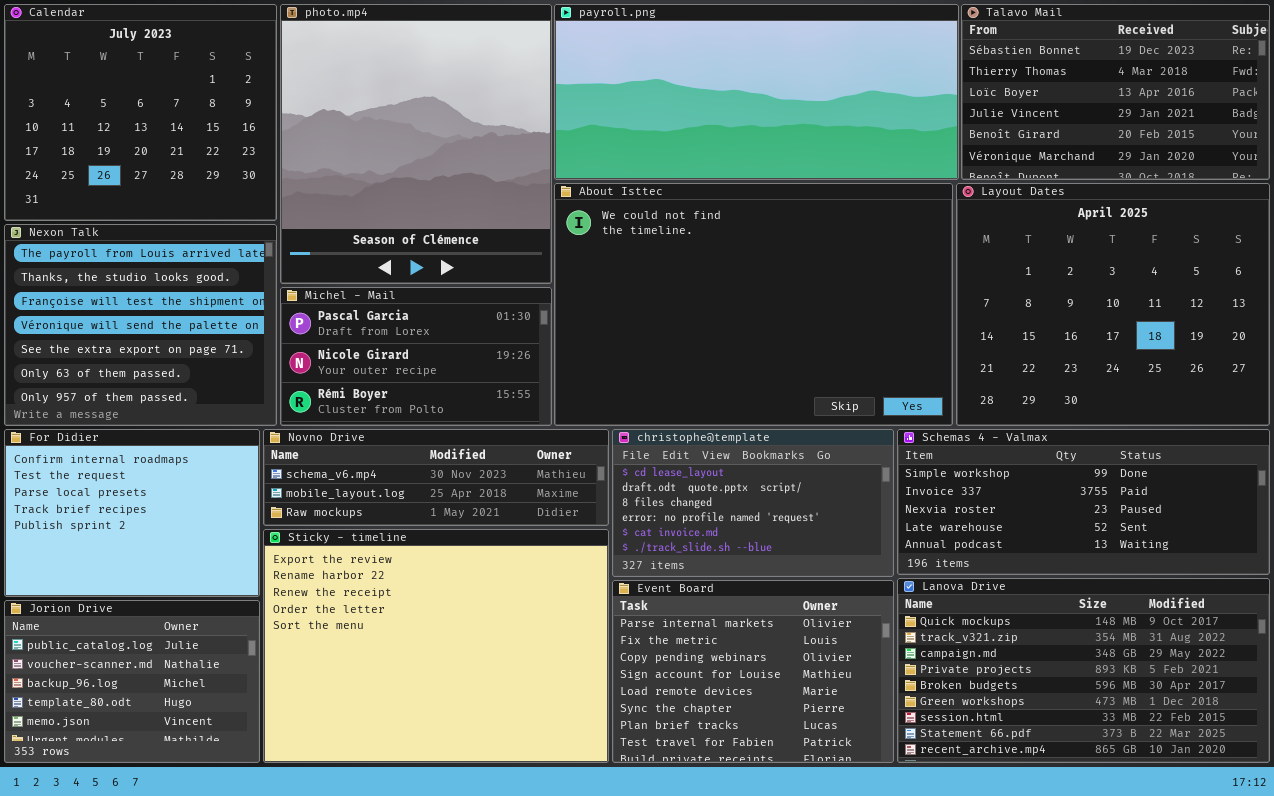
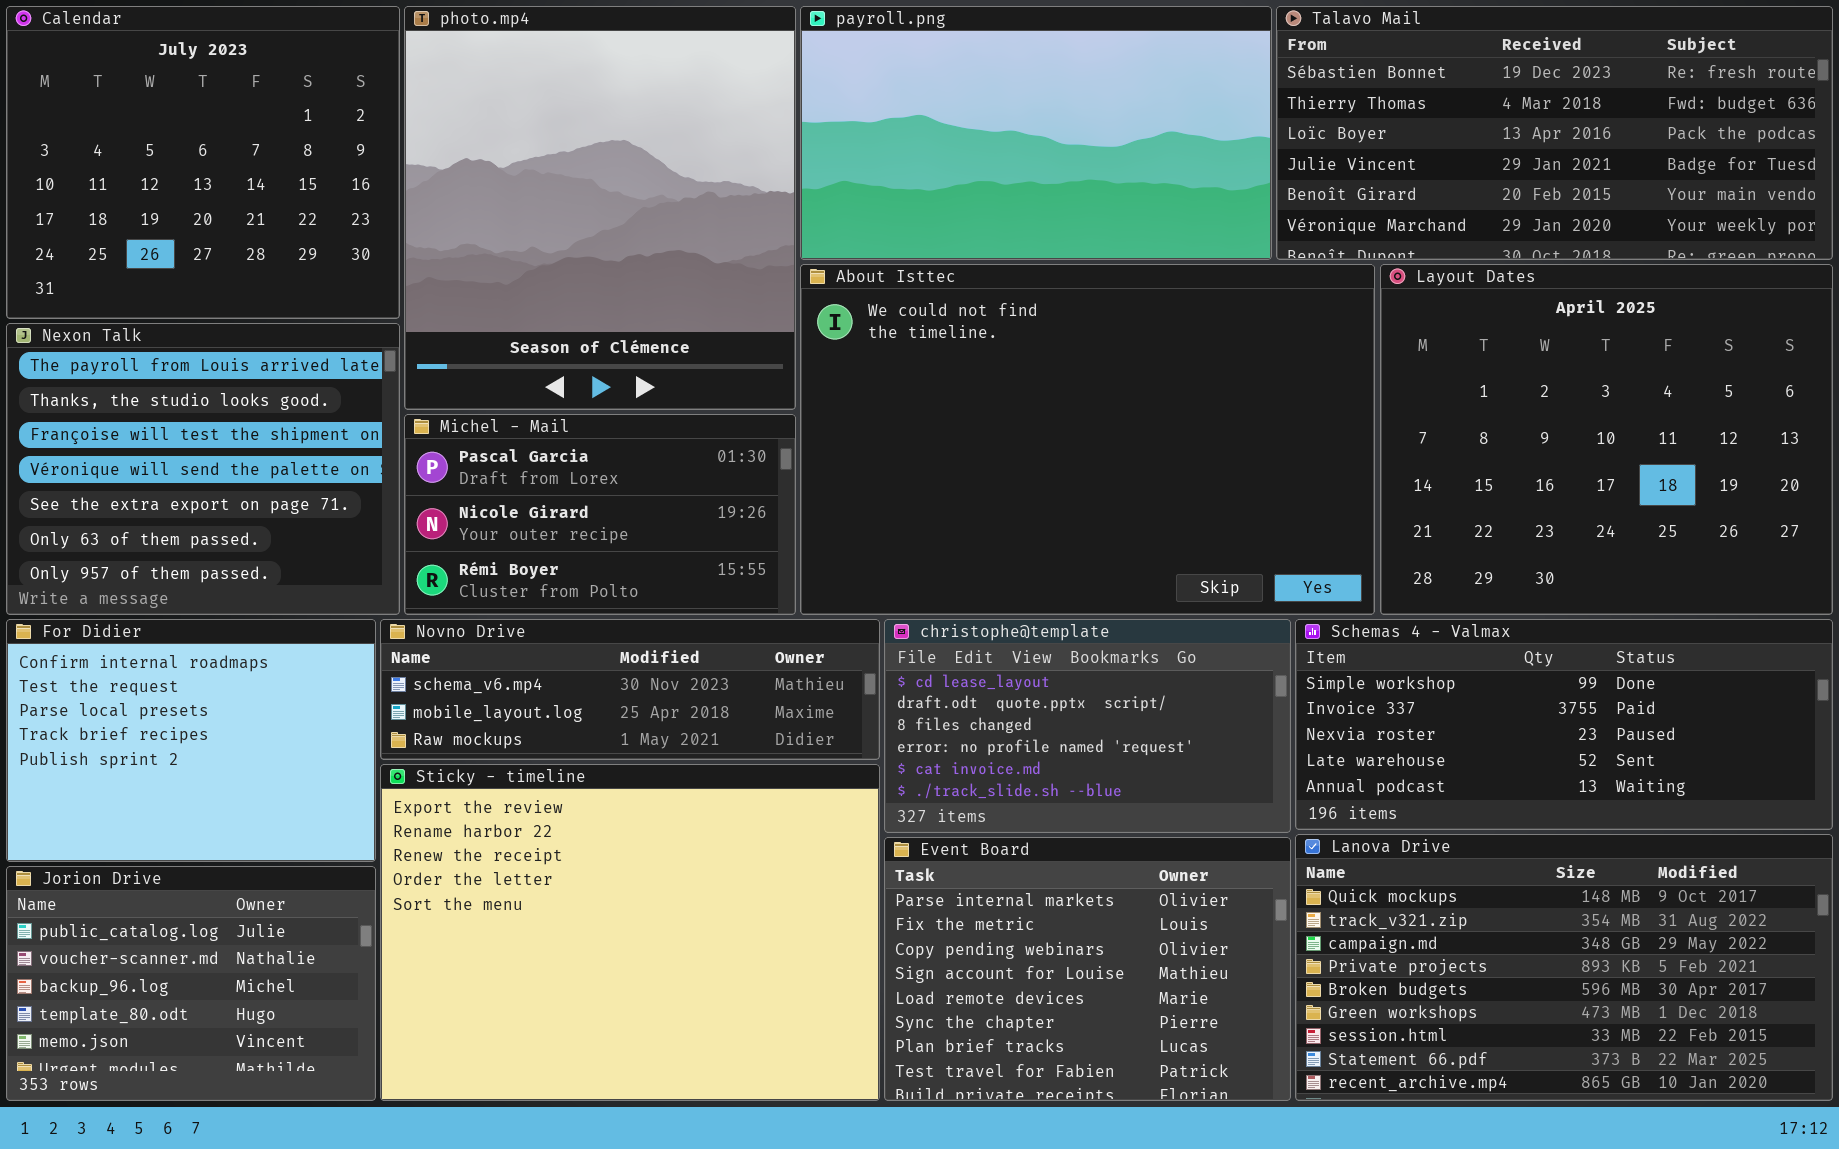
payroll.png: [554,4,959,180] -> [800,6,1272,260], resized
Talavo Mail: [961,4,1270,180] -> [1276,6,1833,260], resized

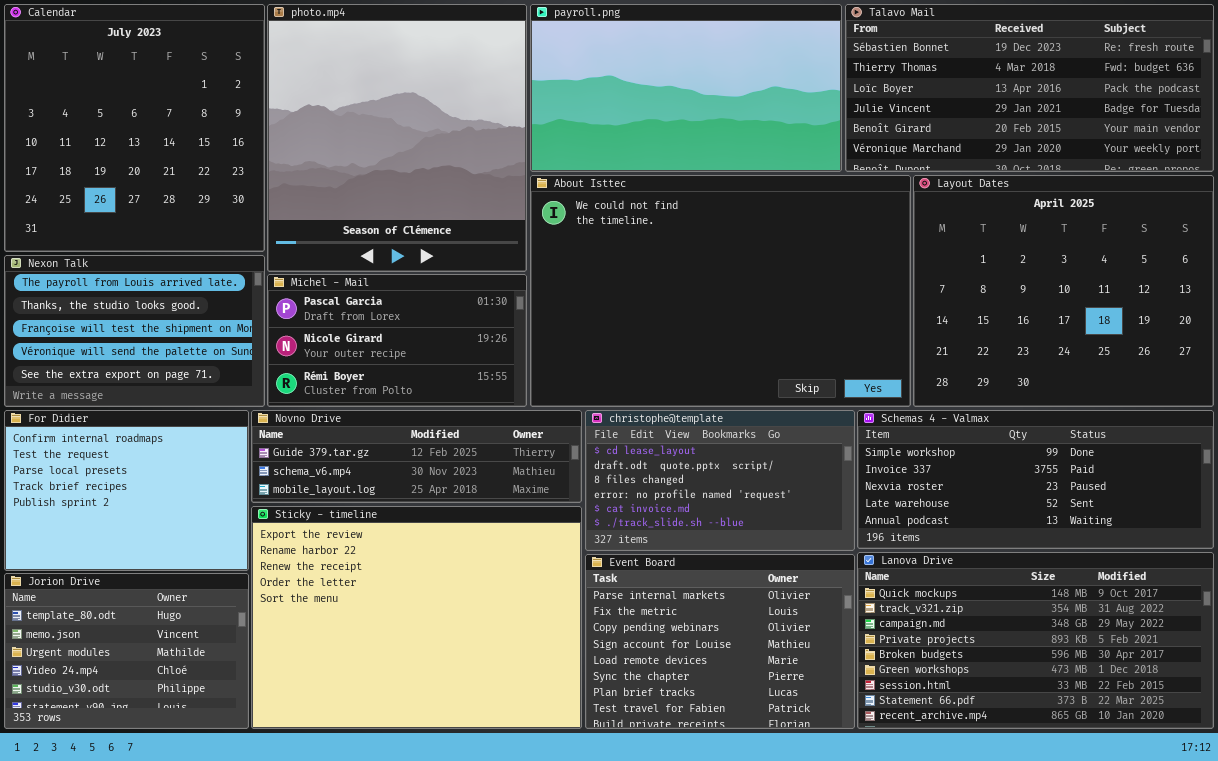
Calendar: [6,6,400,319] -> [4,4,265,252], resized
Nexon Talk: [6,323,400,615] -> [4,255,265,407], resized
Novno Drive: [380,619,880,760] -> [251,410,582,503], scrolled up 1 row
Jorion Drive: [6,866,376,1101] -> [4,573,249,729], scrolled down 3 rows

